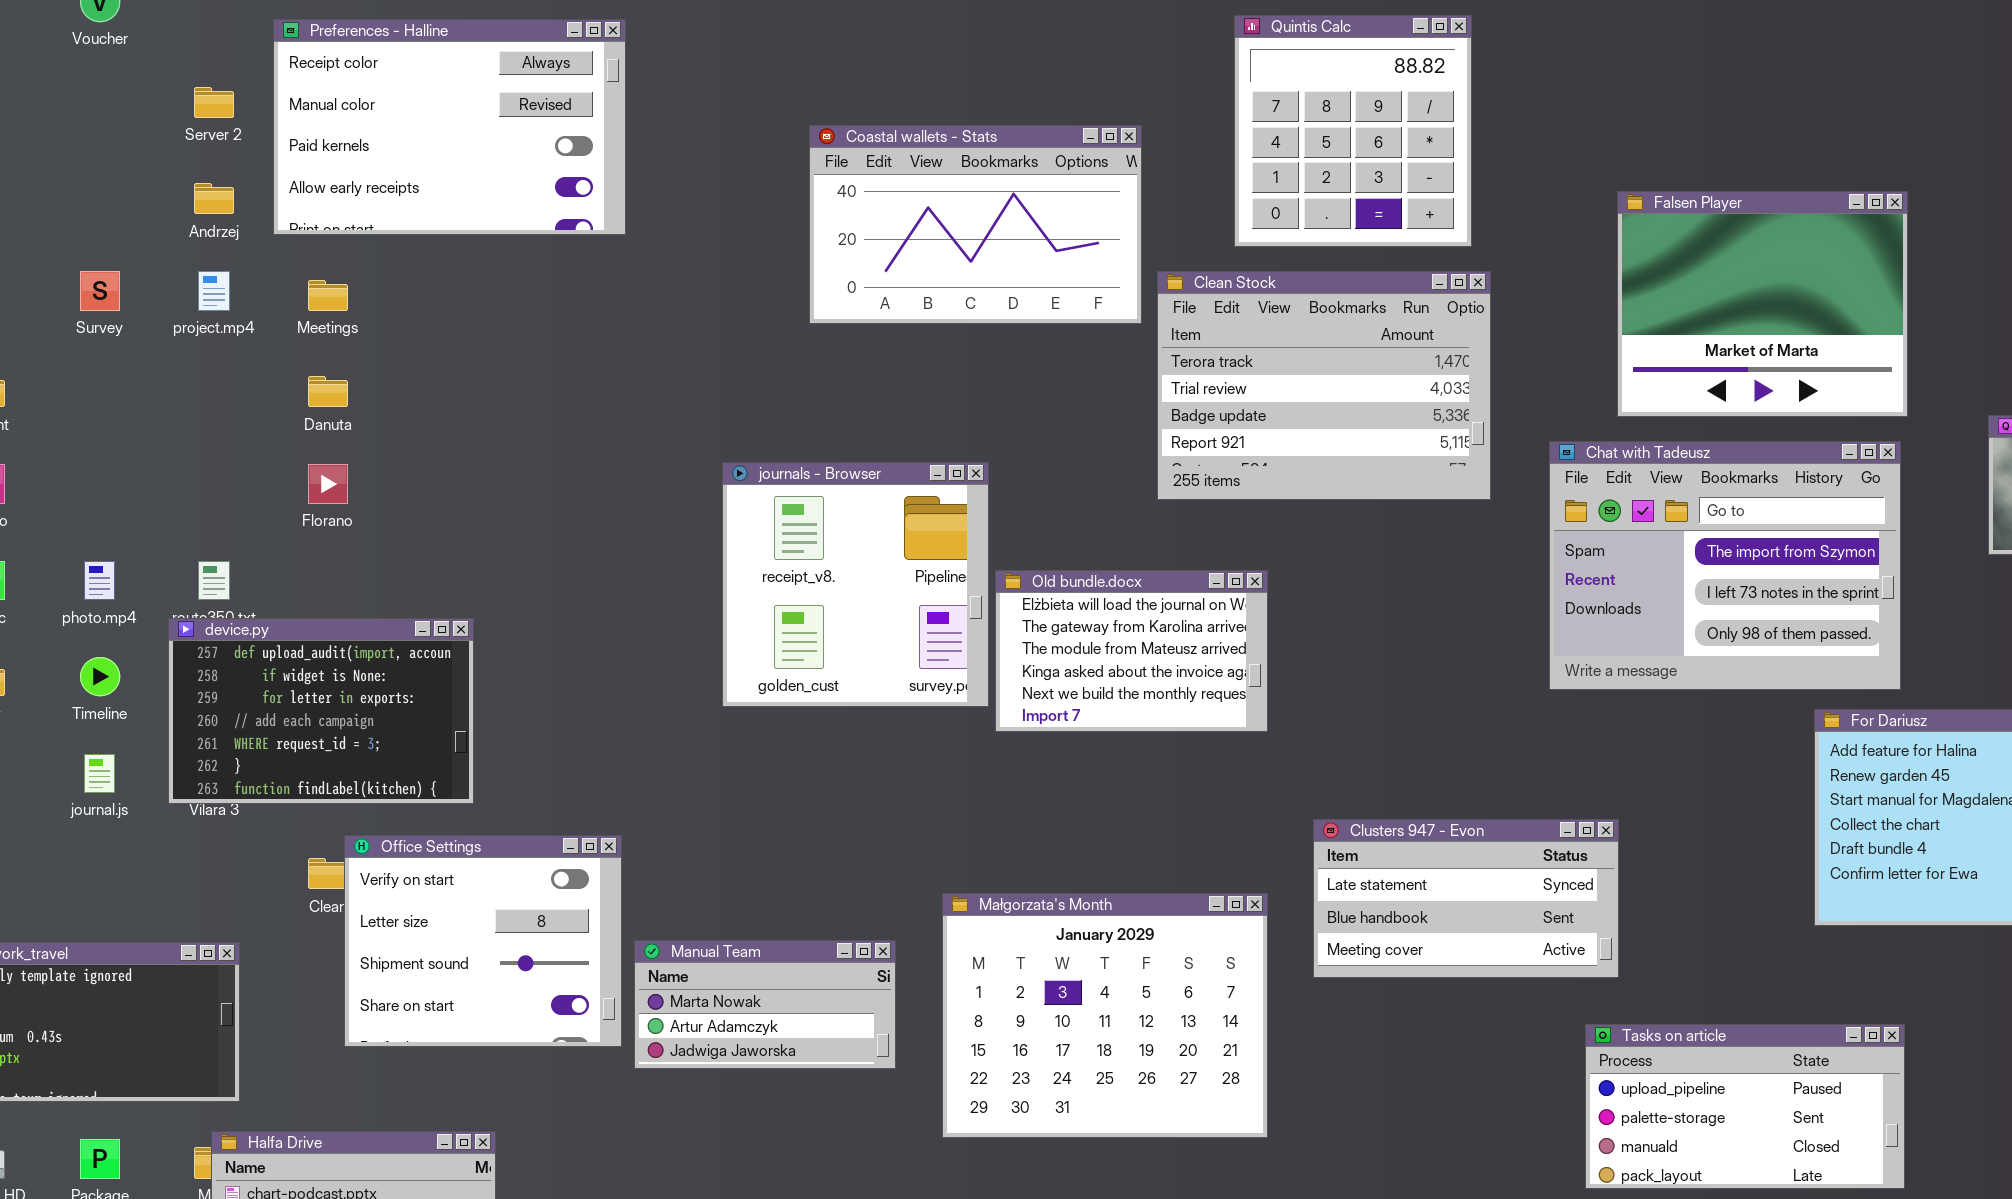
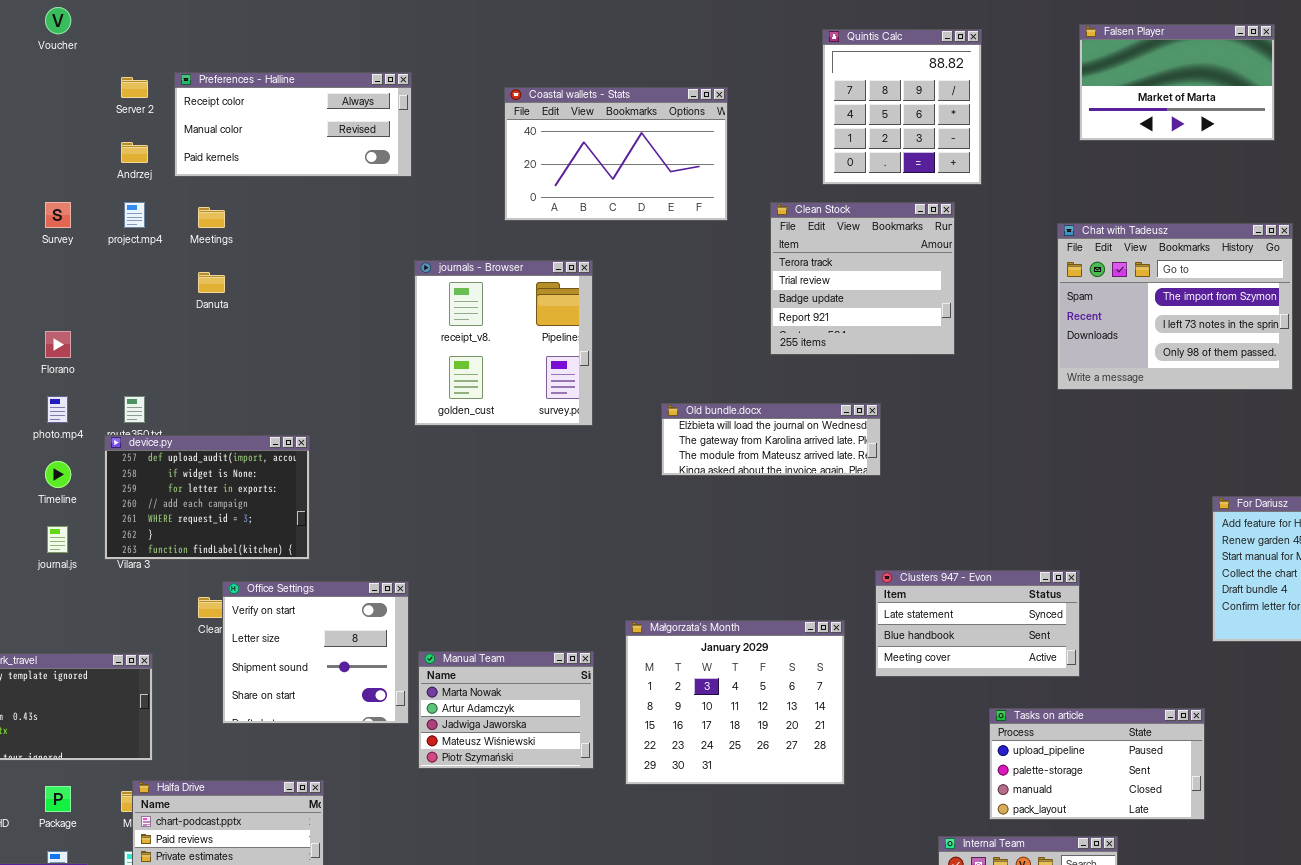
Preferences - Halline: [273,19,626,235] -> [174,72,412,177], resized
Coastal wallets - Stats: [809,125,1142,324] -> [504,87,728,221], moved
Falsen Player: [1617,191,1908,417] -> [1079,24,1275,141], moved, resized
Clean Stock: [1157,271,1491,500] -> [770,202,955,355], resized
Chat with Tadeusz: [1549,441,1901,690] -> [1057,223,1293,390], moved
journals - Browser: [722,462,989,707] -> [414,260,593,426], moved
Florano: [308,464,348,504] -> [45,331,71,358], moved
Old bundle.docx: [995,570,1268,732] -> [661,403,881,476], resized
Manual Team: [634,940,896,1069] -> [418,651,594,769], resized
Tasks on article: [1585,1024,1905,1189] -> [989,708,1205,820], moved

